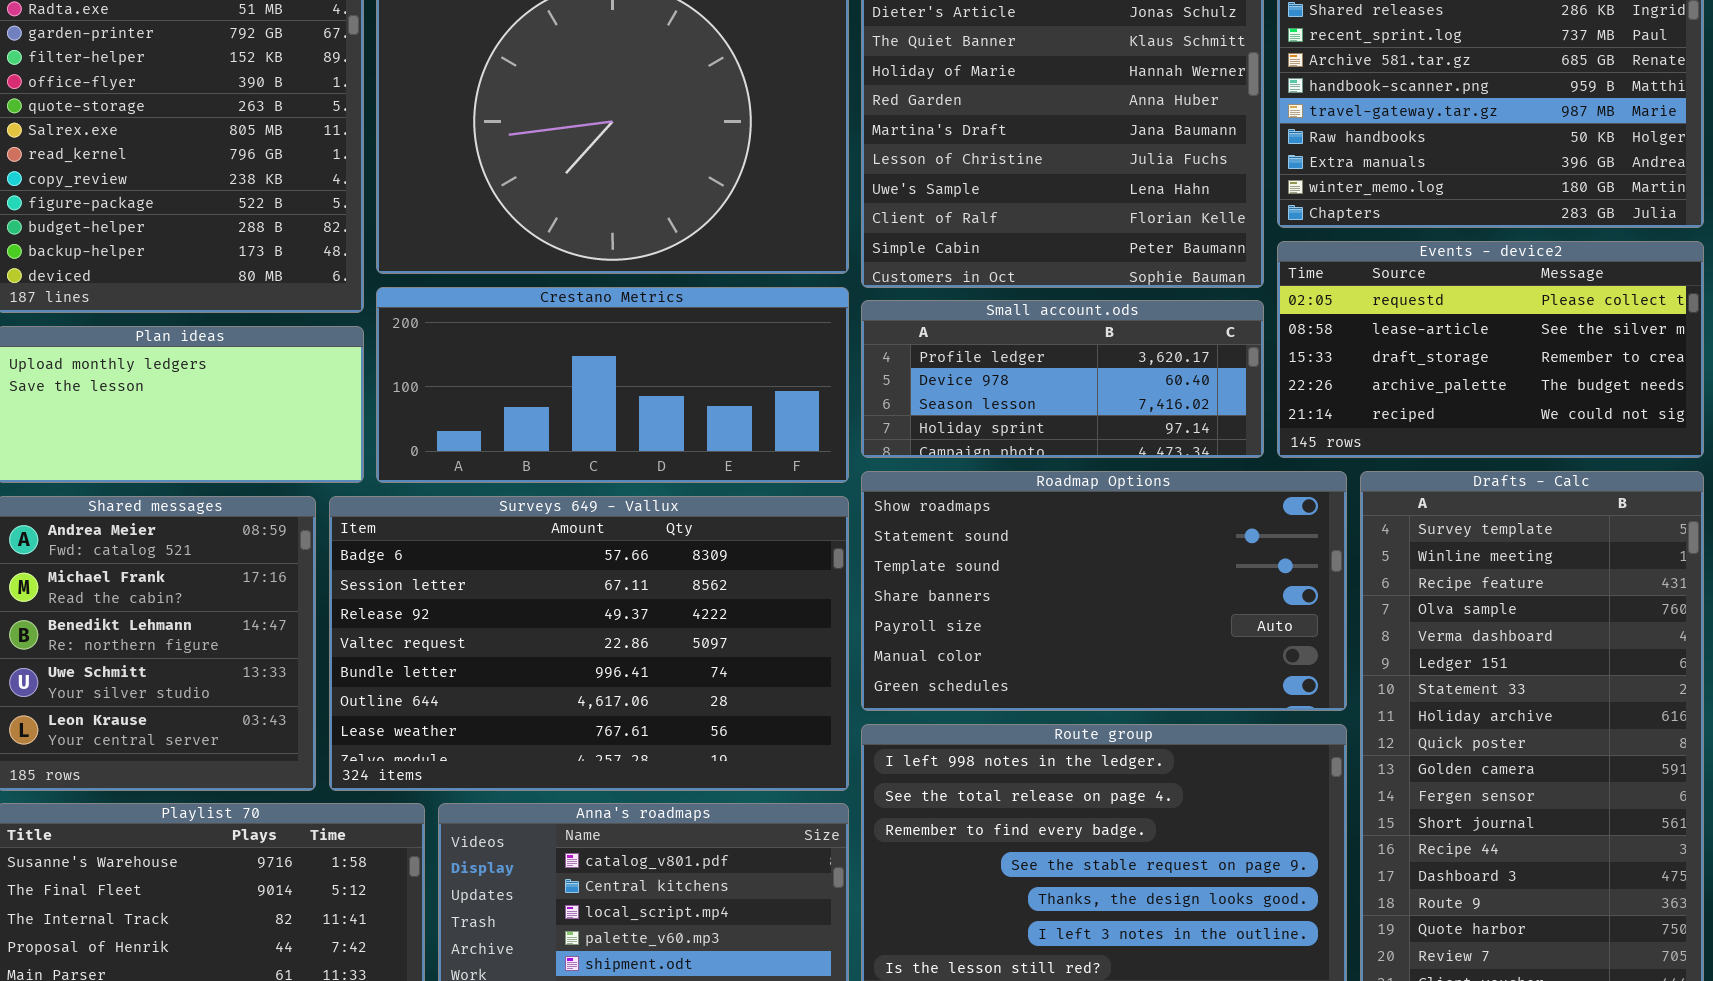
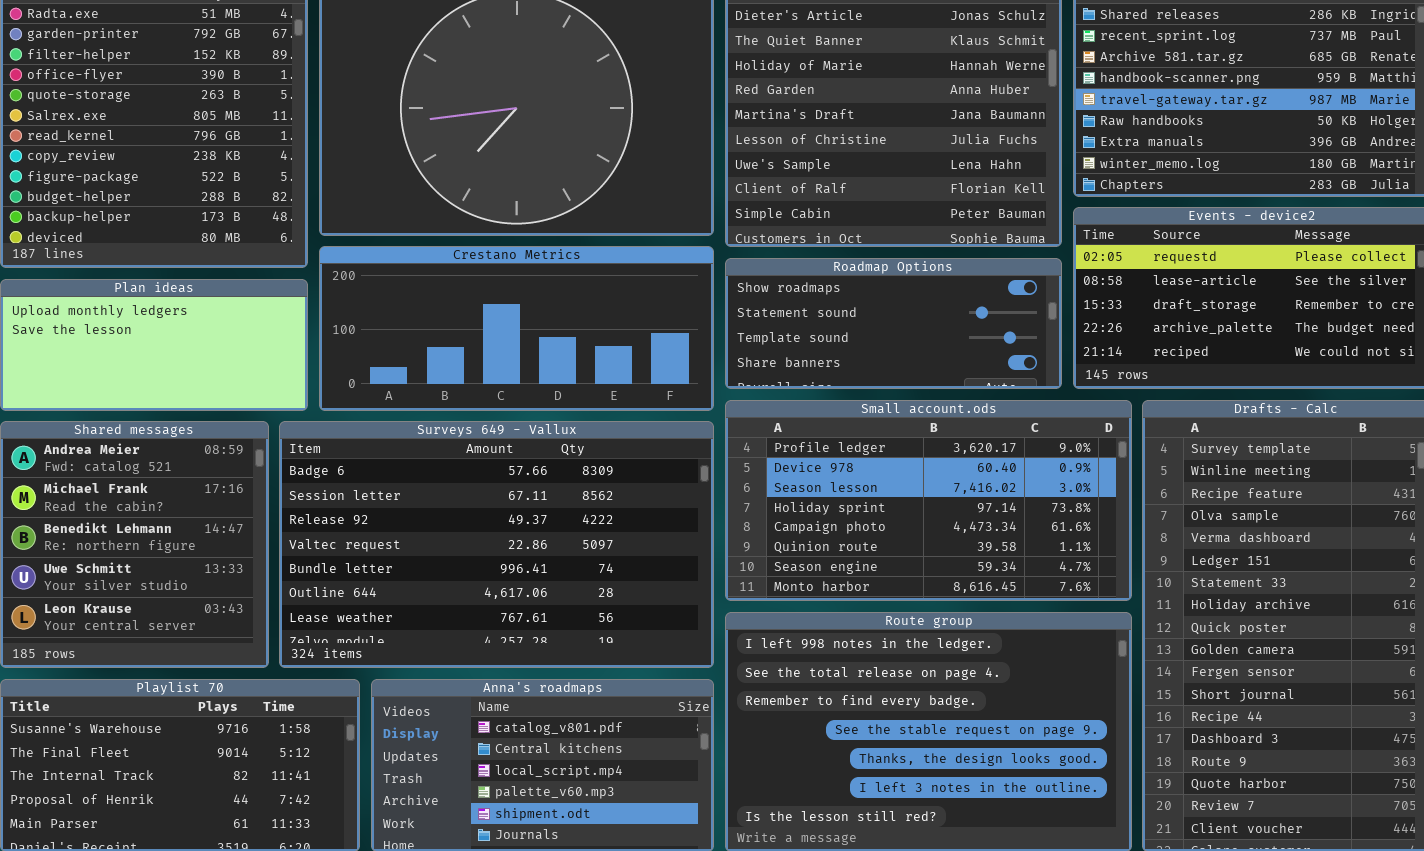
Small account.ods: [861,300,1264,458] -> [725,400,1132,601], moved, resized
Roadmap Options: [861,471,1347,711] -> [725,258,1062,389], moved, resized

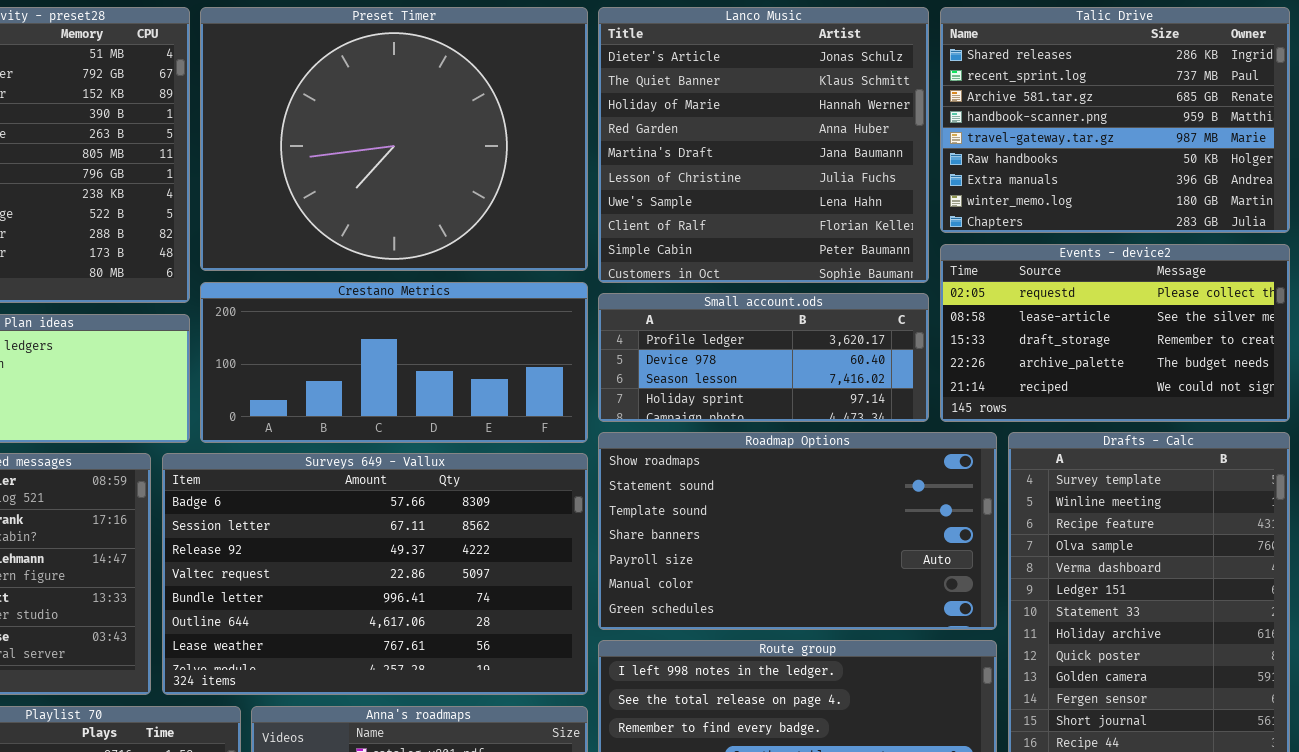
Roadmap Options: [725,258,1062,389] -> [598,432,997,630], moved, resized
Small account.ods: [725,400,1132,601] -> [598,293,929,422], moved, resized

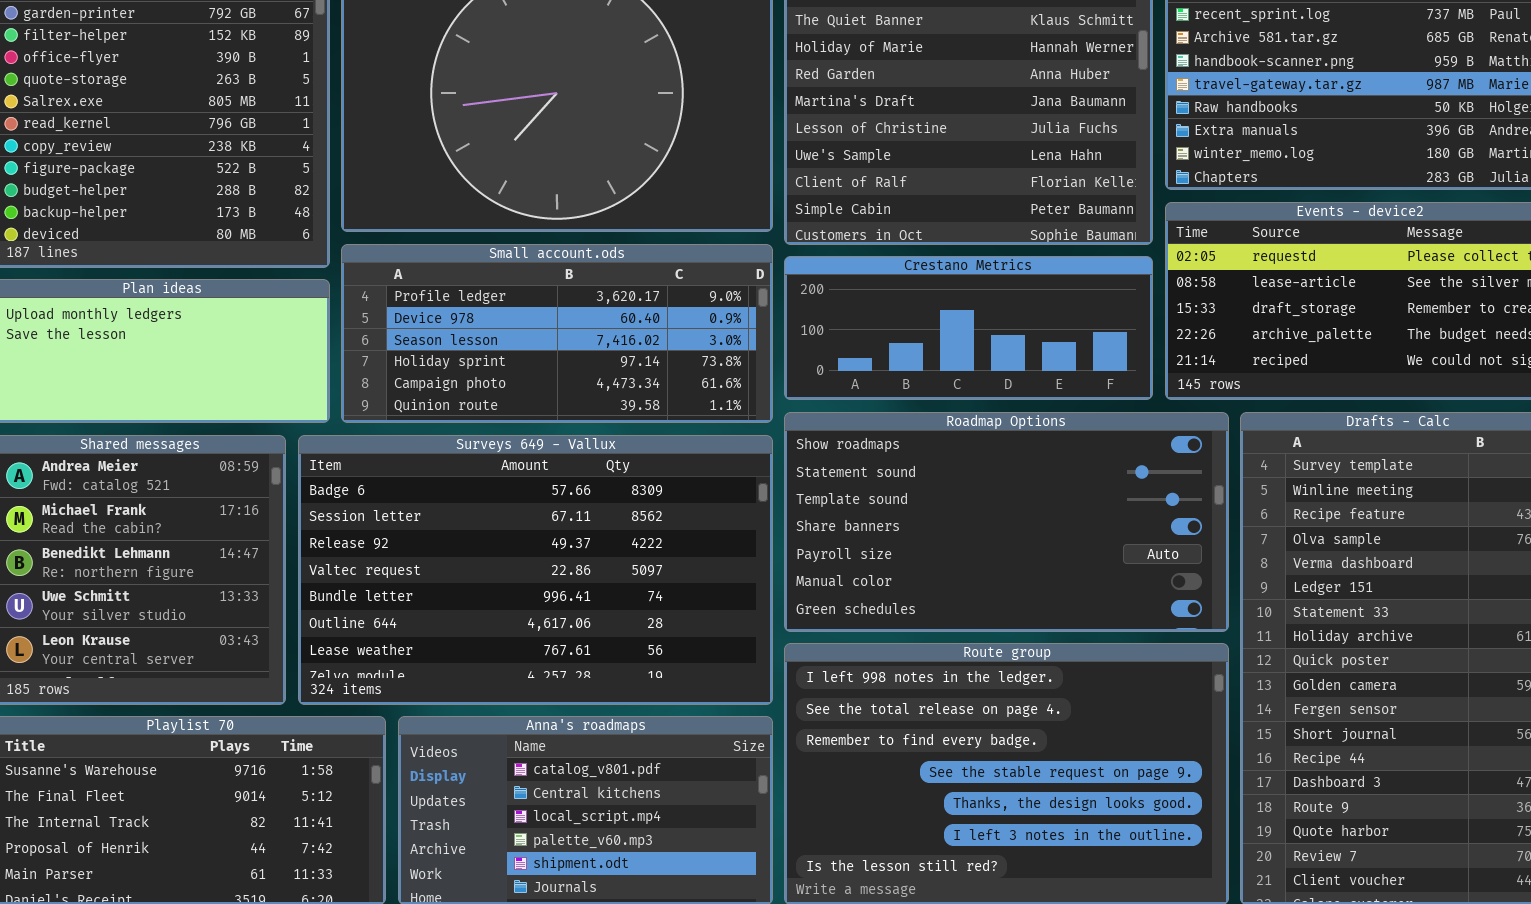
Crestano Metrics: [200,282,588,443] -> [784,256,1153,400], moved, resized
Small account.ods: [598,293,929,422] -> [341,244,773,423], moved, resized

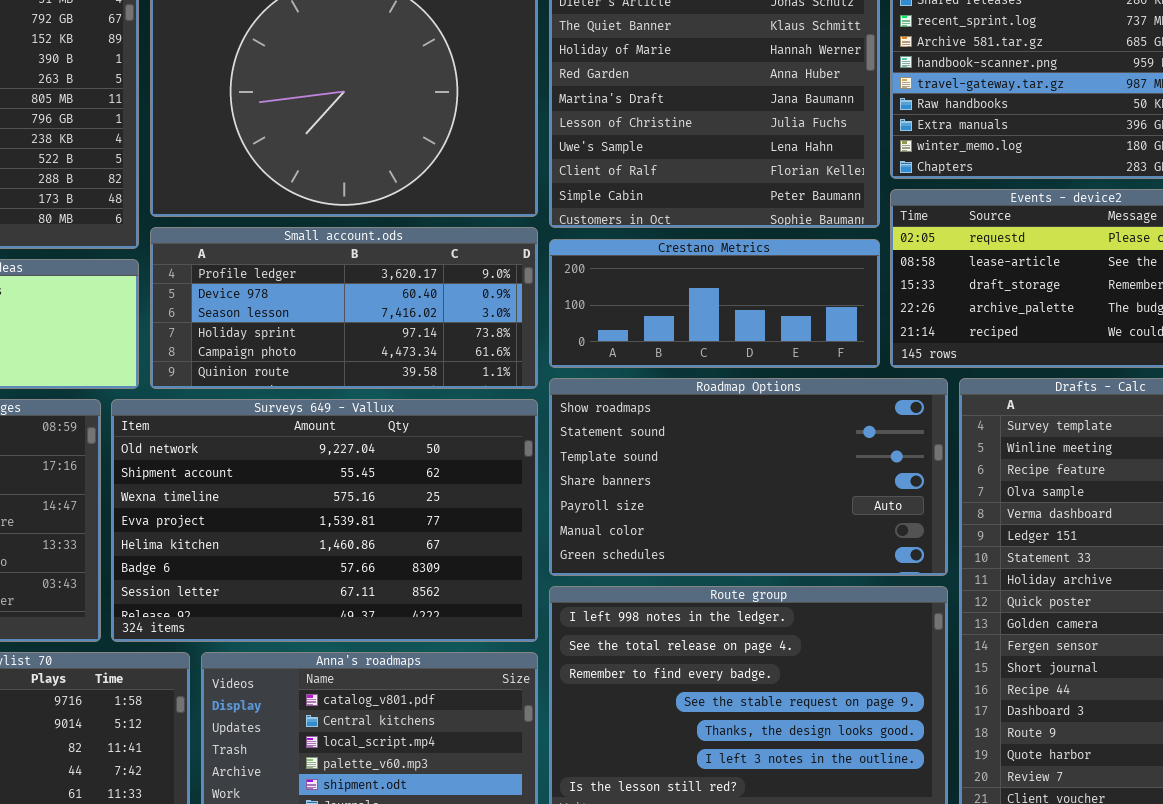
Surveys 649 - Vallux: [298,435,773,705] -> [111,399,538,642], scrolled up 5 rows

